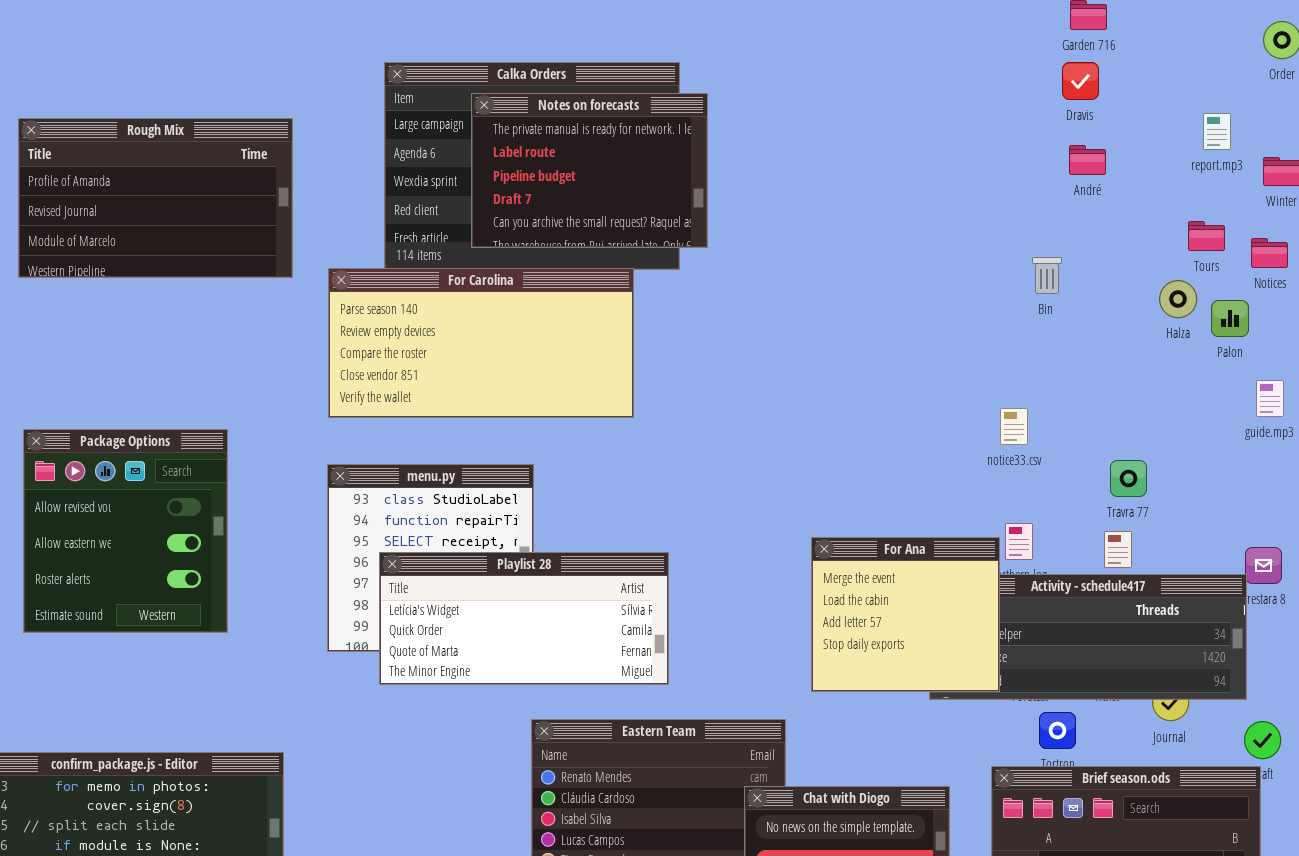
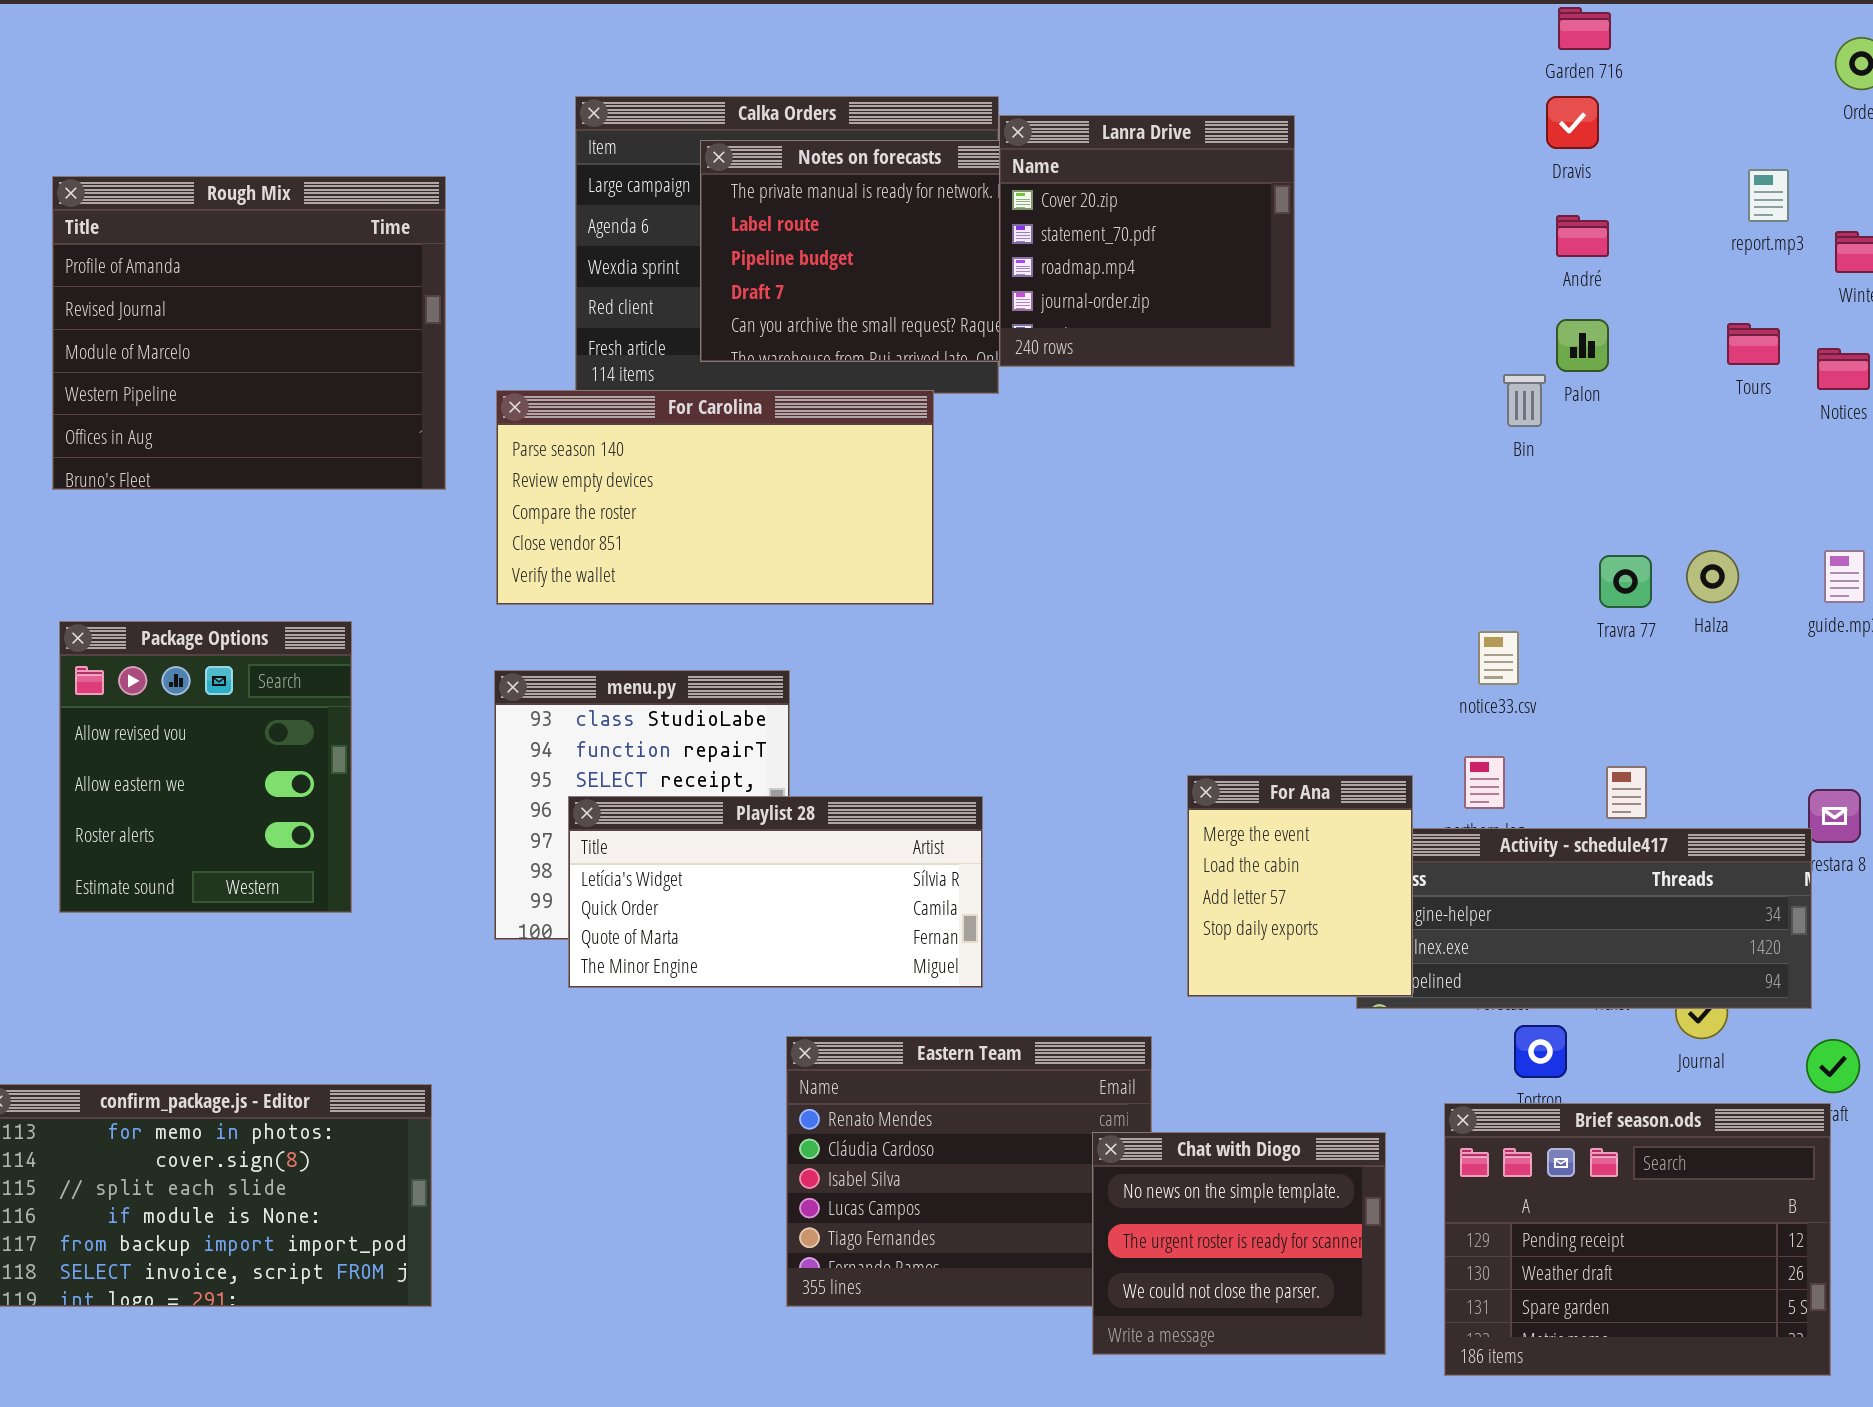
Lanra Drive: none -> [999,115,1295,367], opened
Rough Mix: [18,118,293,278] -> [52,176,446,490], resized
Halza: [1159,280,1197,318] -> [1686,550,1739,603], moved
Palon: [1211,300,1249,337] -> [1556,319,1609,372], moved
notice33.csv: [1000,408,1028,445] -> [1478,631,1519,685], moved
Travra 77: [1110,460,1147,497] -> [1599,555,1652,608], moved
For Ana: [811,537,1000,692] -> [1187,775,1413,997], resized

